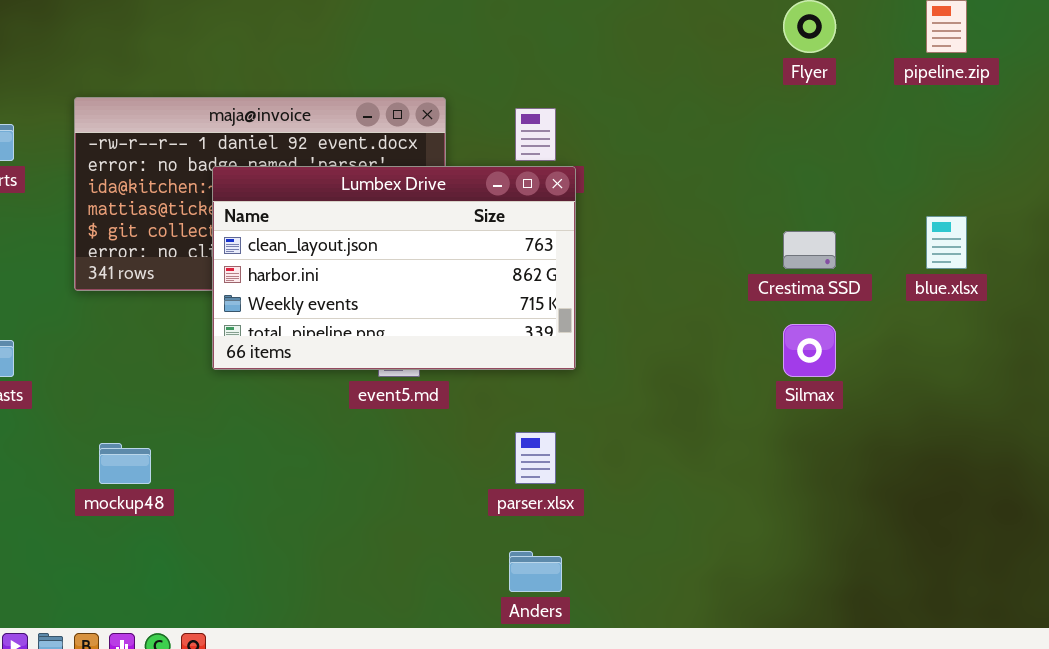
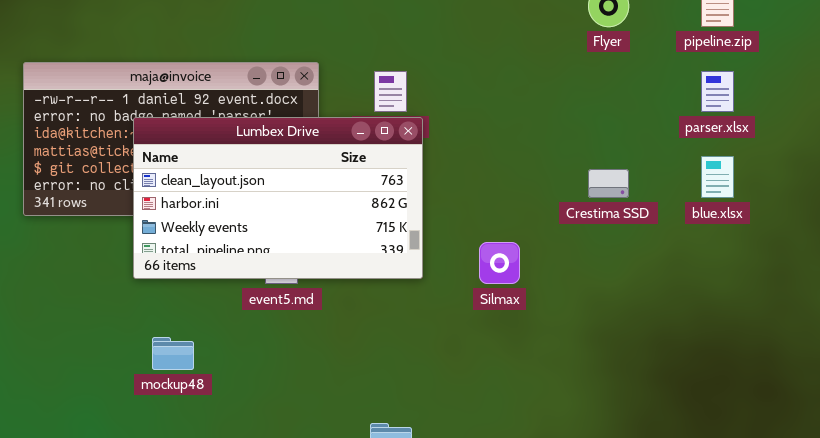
Silmax: [783,324,836,377] -> [479,242,520,284], moved
parser.xlsx: [515,432,556,484] -> [701,71,734,112], moved
mockup48: [99,443,151,484] -> [152,337,194,370], moved

